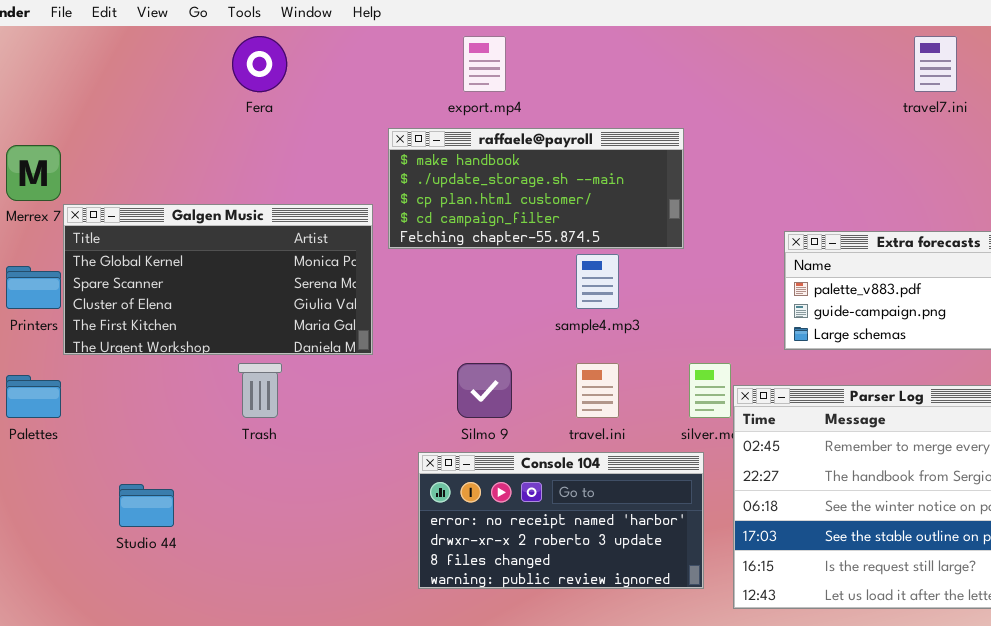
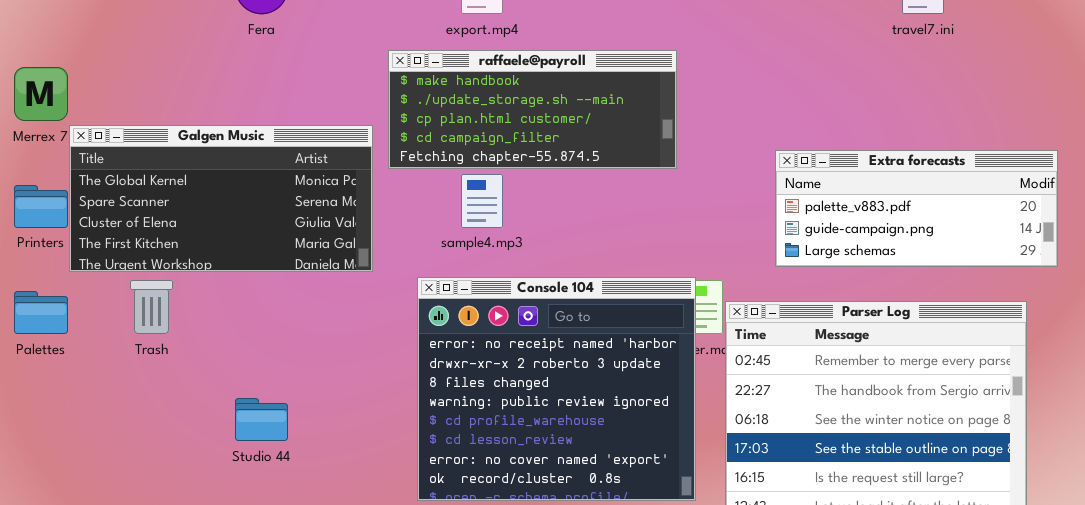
sample4.mp3: [576,254,619,309] -> [461,174,503,228], moved
Trash: [238,363,282,418] -> [130,280,173,334], moved
Console 104: [418,452,704,589] -> [417,277,696,501], resized
Studio 44: [119,484,174,527] -> [235,398,288,441], moved

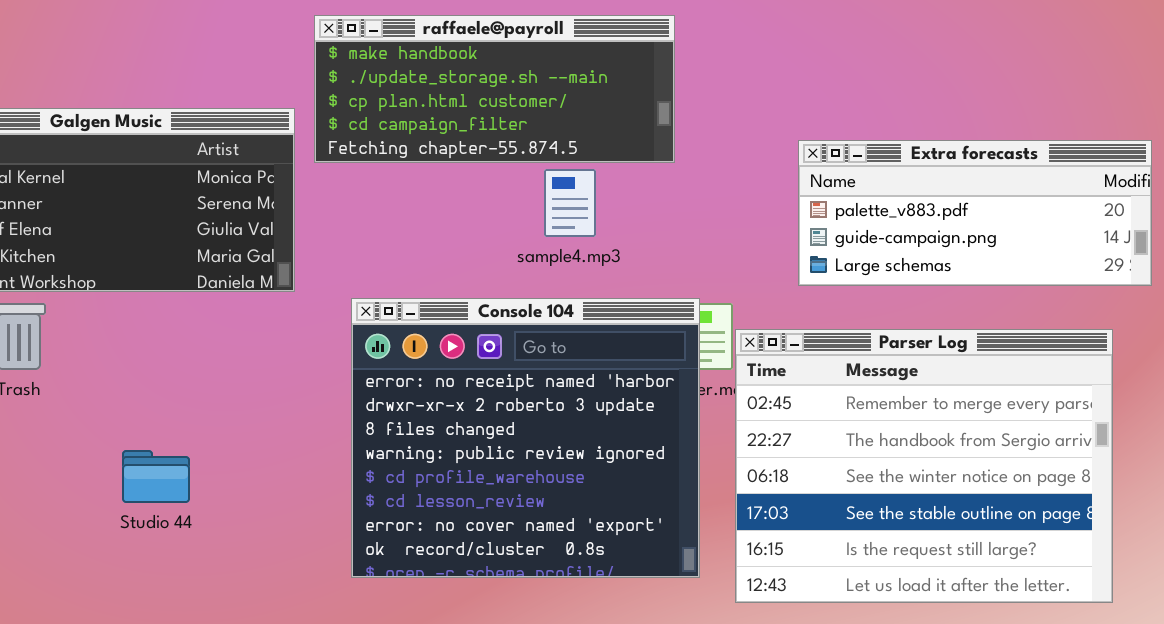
sample4.mp3: [461,174,503,228] -> [544,169,596,237], moved

